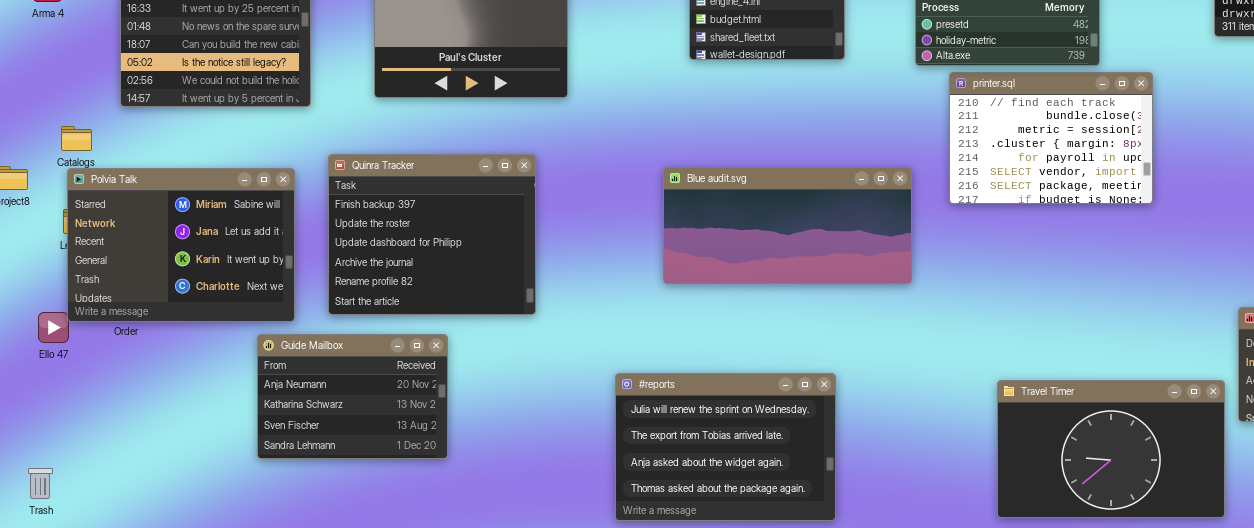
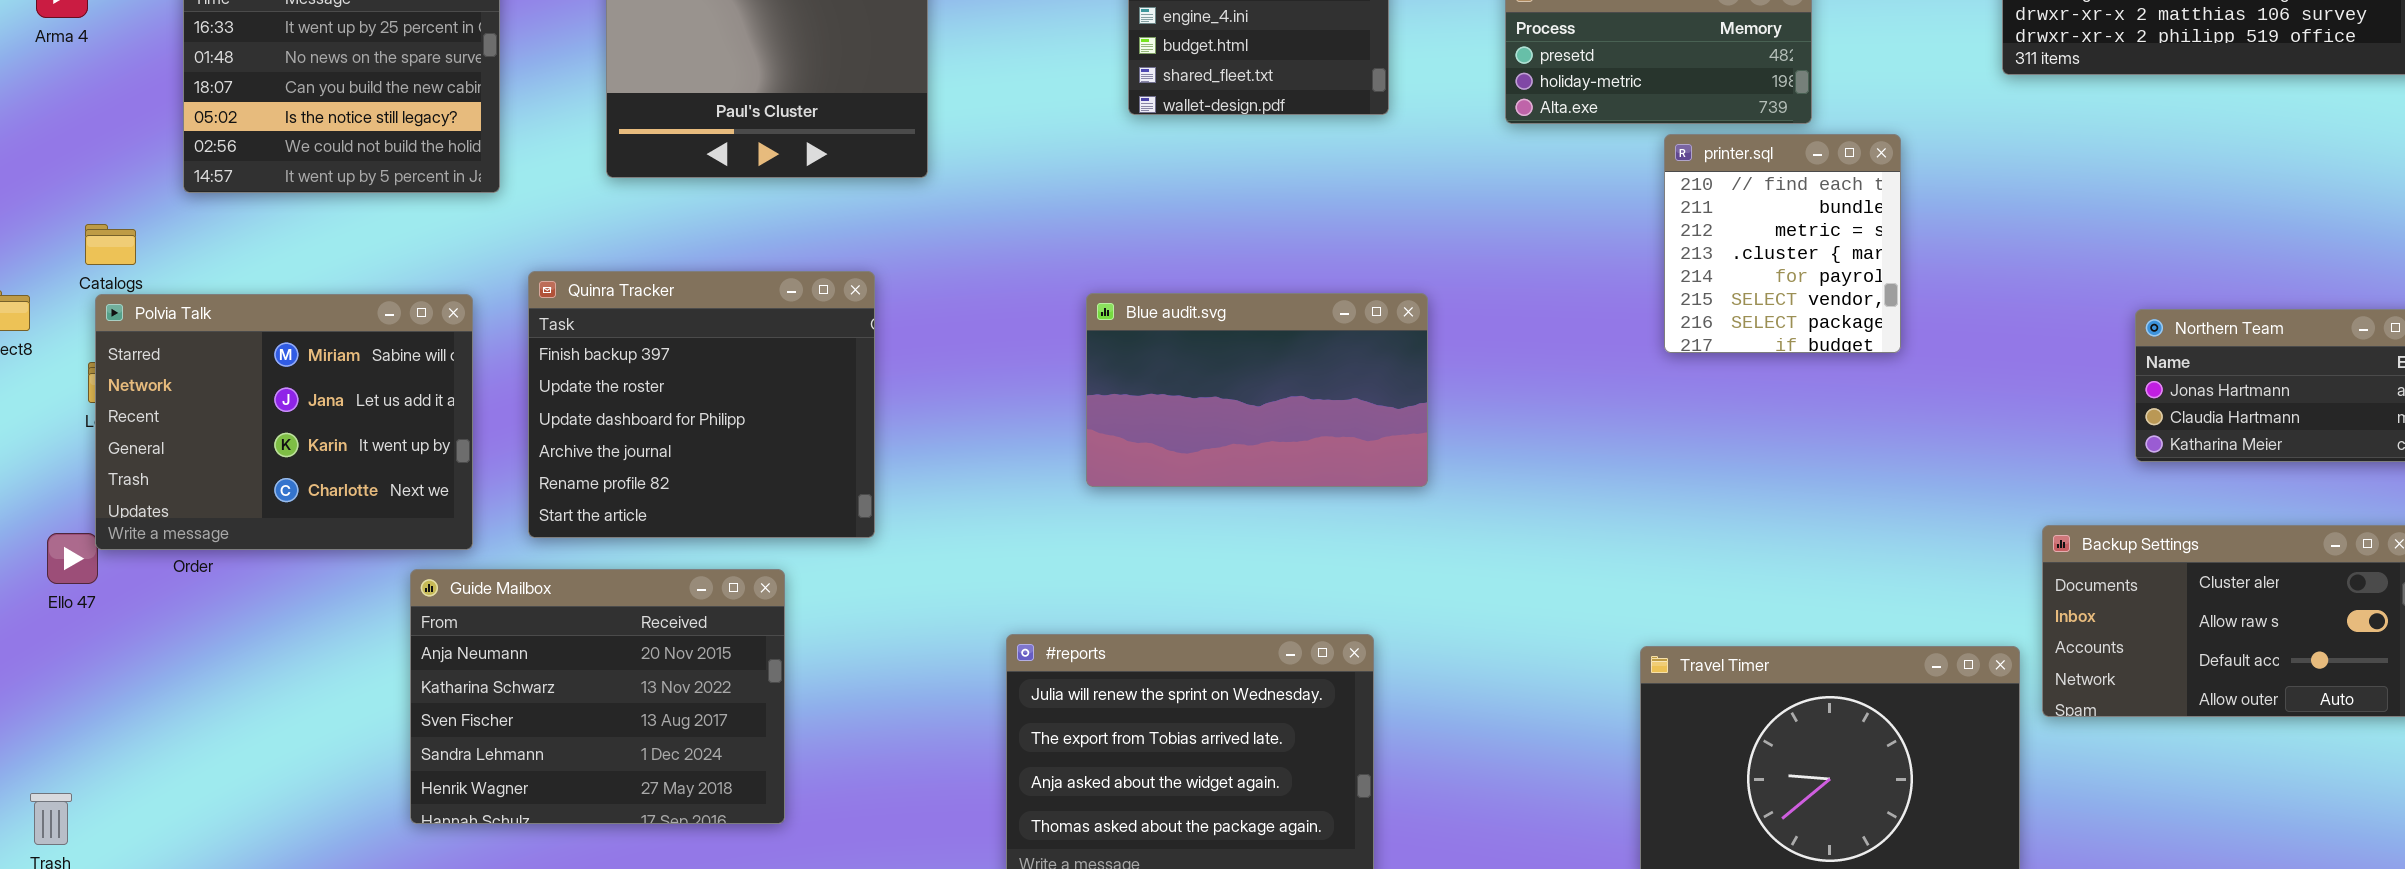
printer.sql: [949,72,1153,204] -> [1664,134,1901,353], resized
Blue audit.svg: [663,167,912,284] -> [1086,293,1428,487], resized
Guide Mailbox: [257,334,448,459] -> [410,569,785,824], resized

